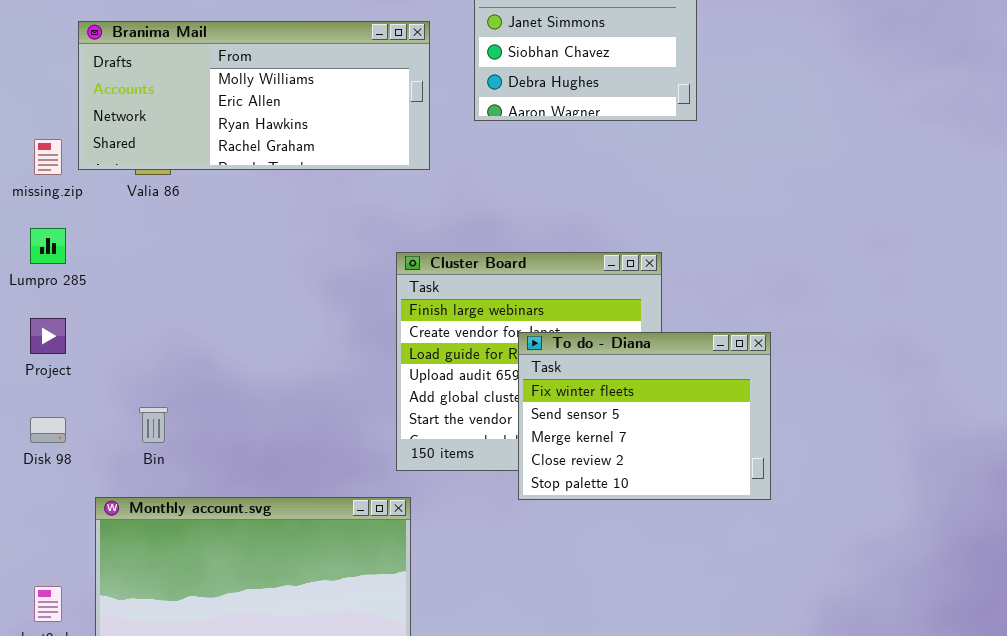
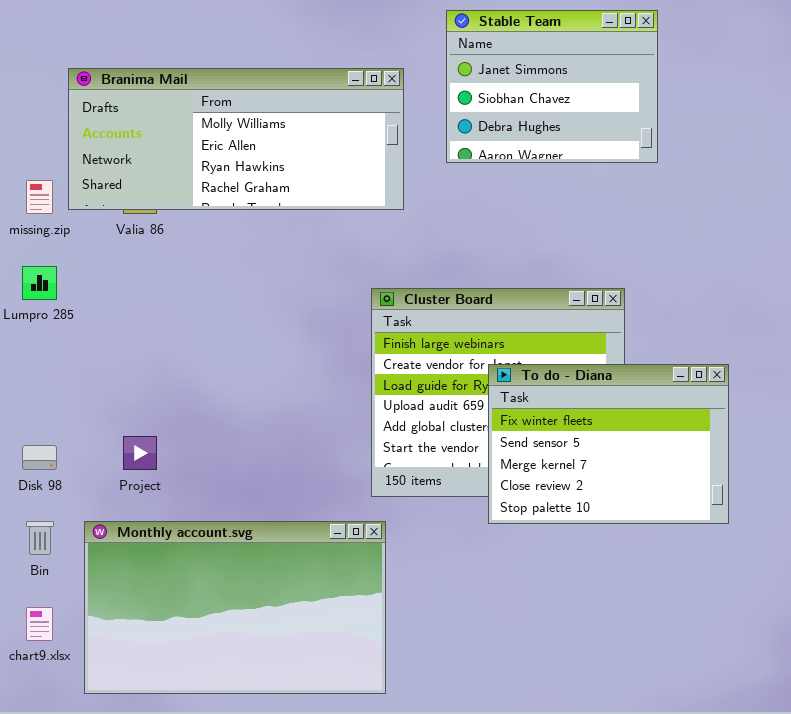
Project: [30,318,66,354] -> [123,436,157,470], moved
Bin: [139,407,168,443] -> [26,521,54,555], moved

